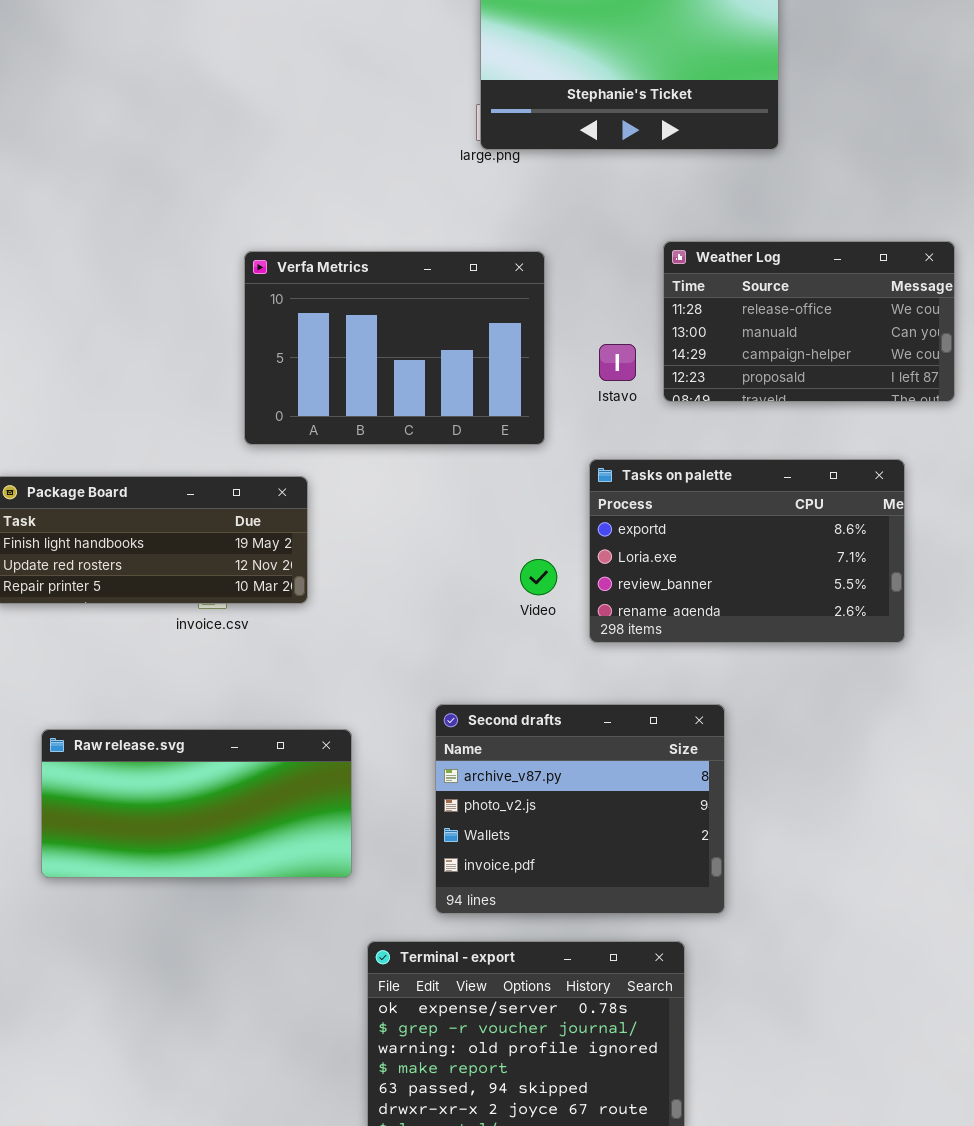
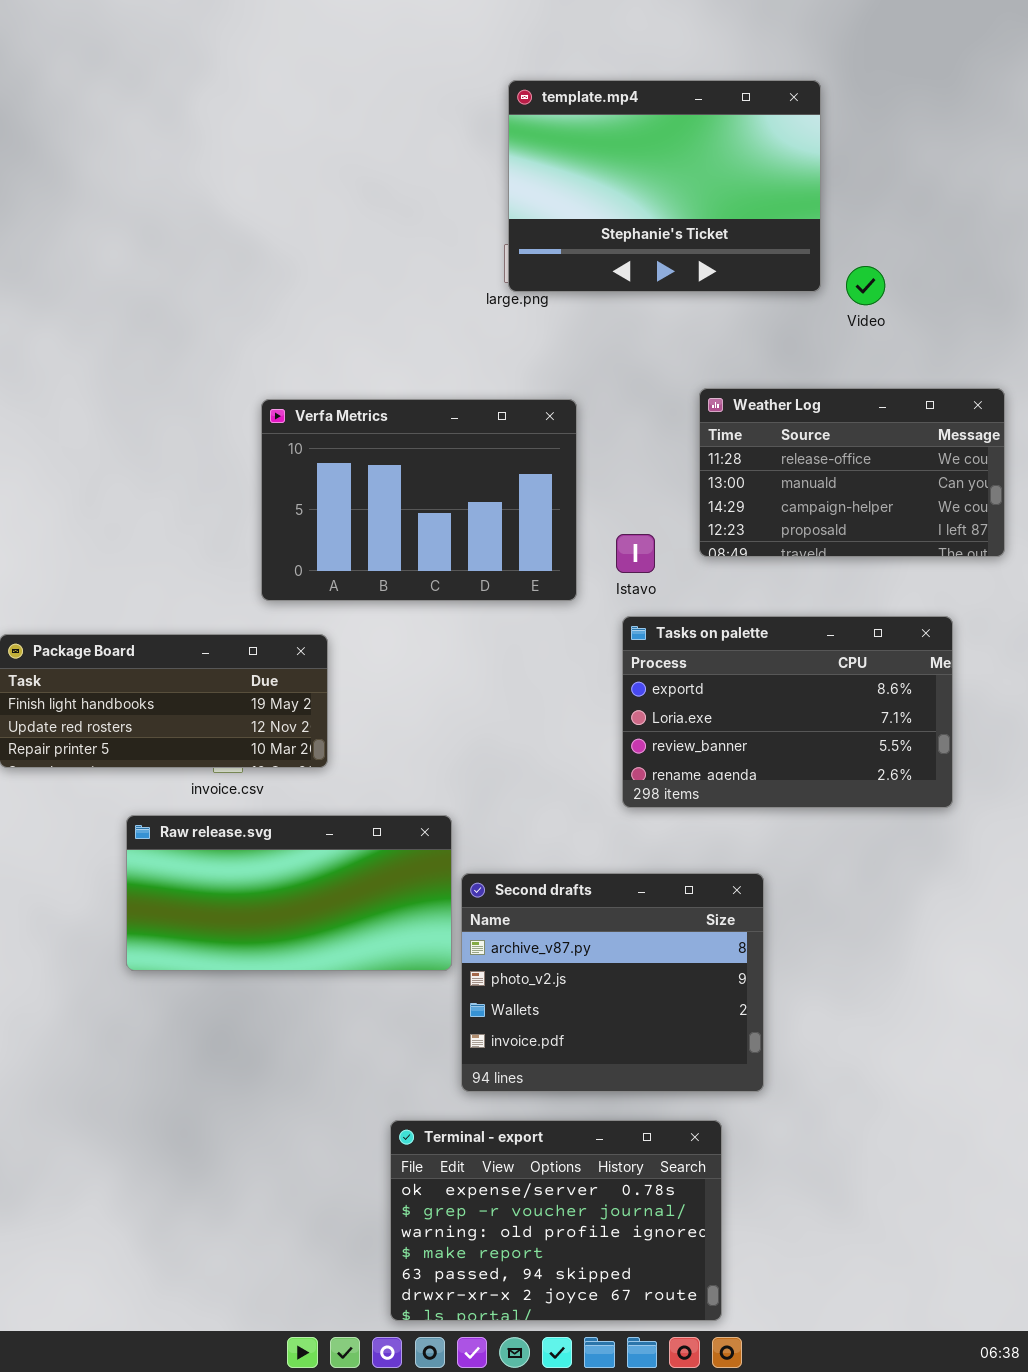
Istavo: [599,344,636,381] -> [616,534,655,573], moved
Video: [520,559,557,595] -> [846,266,885,305], moved
Raw release.svg: [41,729,352,878] -> [126,815,452,971], moved

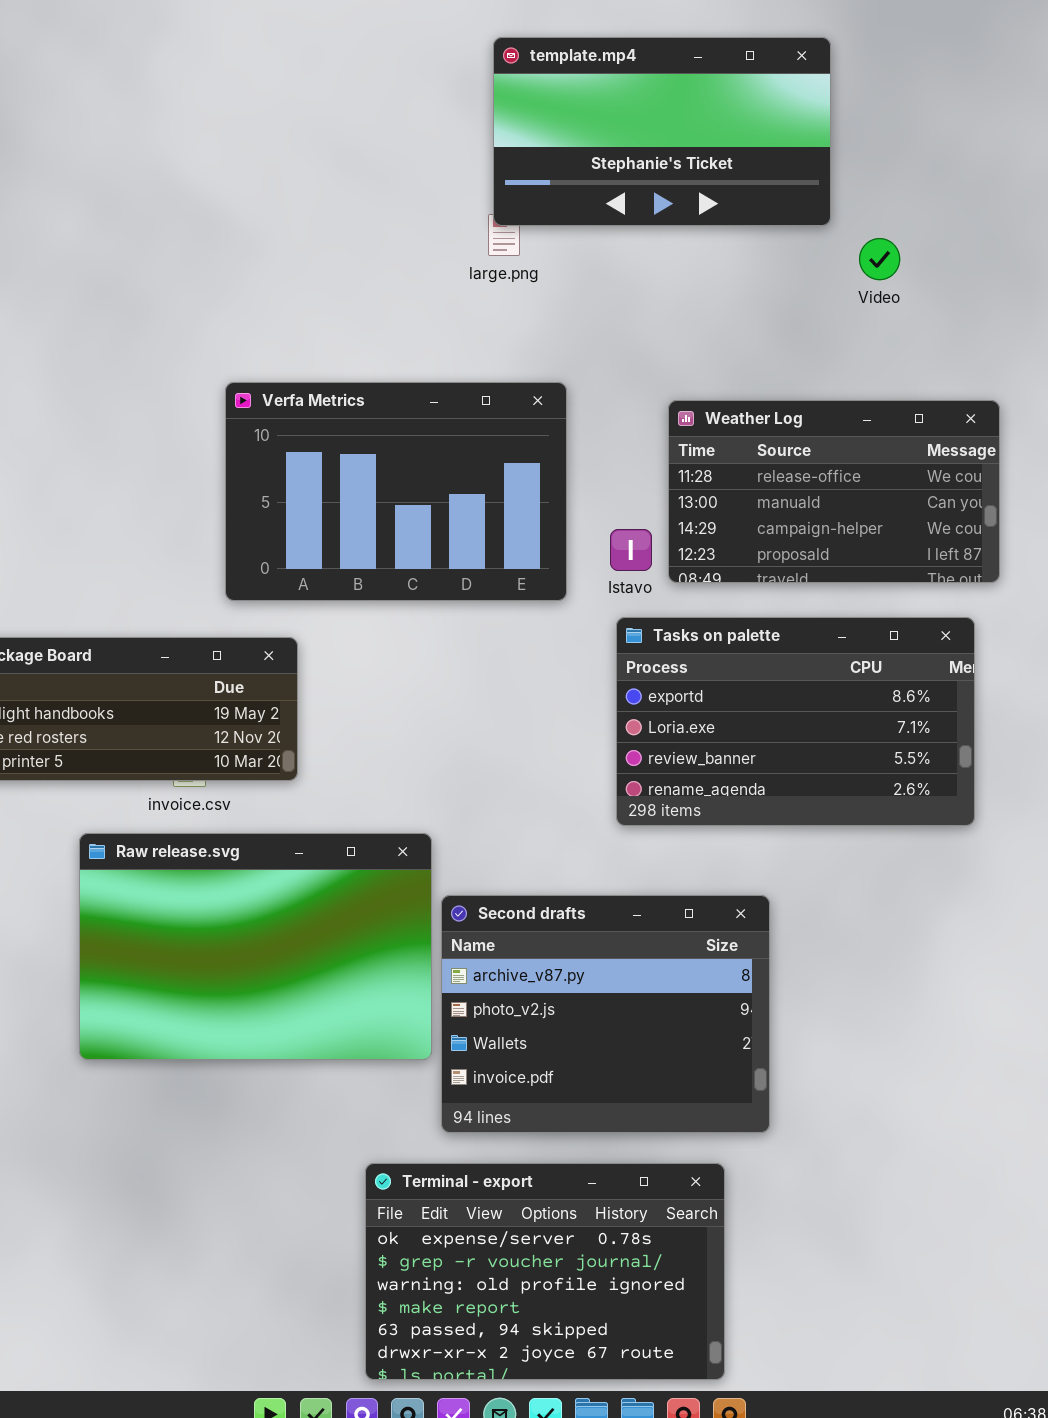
template.mp4: [508,80,821,292] -> [493,37,831,226], resized
Weather Log: [699,388,1005,557] -> [668,400,1000,583], moved
Raw release.svg: [126,815,452,971] -> [79,833,432,1060], resized

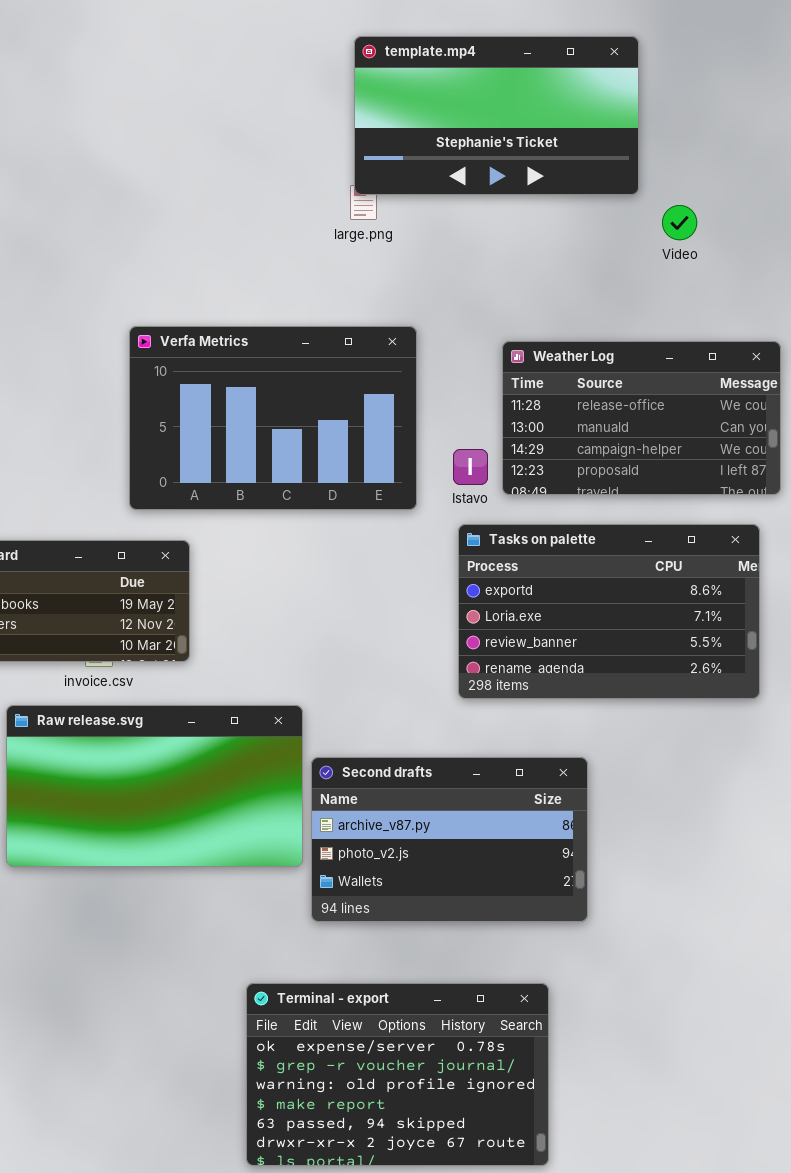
Raw release.svg: [79,833,432,1060] -> [6,705,303,867], resized
Second drafts: [441,895,770,1133] -> [311,757,588,922], resized

